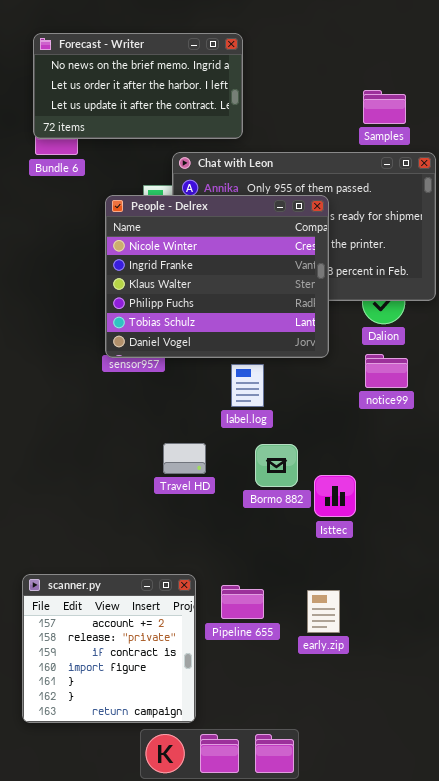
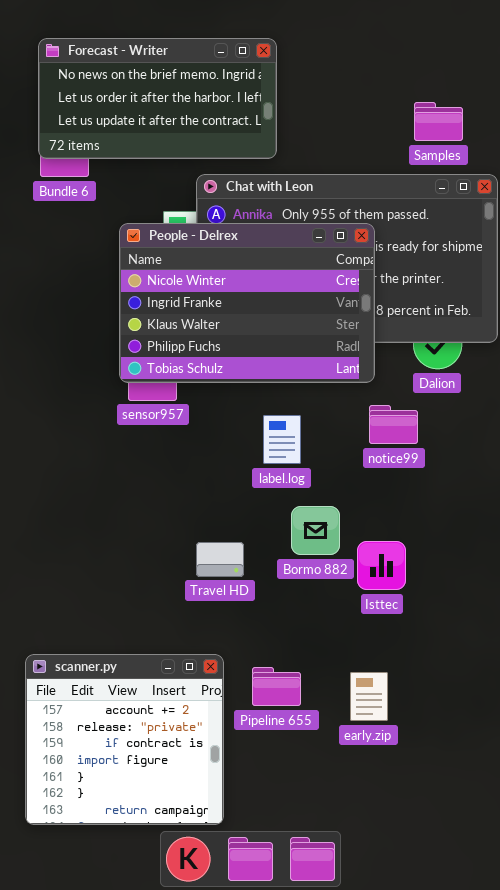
People - Delrex: [105,195,329,358] -> [119,223,375,383], resized
notice99: [365,354,408,388] -> [369,405,418,444], moved
Travel HD: [163,443,206,474] -> [196,542,244,577], moved

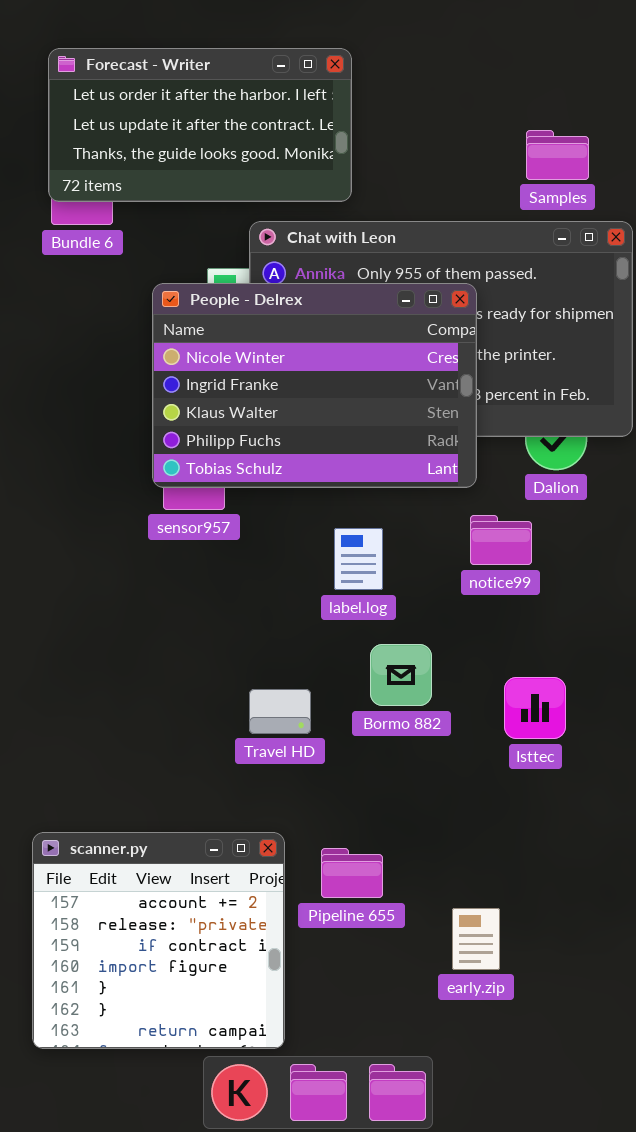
Forecast - Writer: [38,38,277,159] -> [48,48,352,202], scrolled down 1 row
Isttec: [357,541,406,590] -> [504,677,566,739], moved
early.zip: [350,672,388,721] -> [452,908,500,970], moved

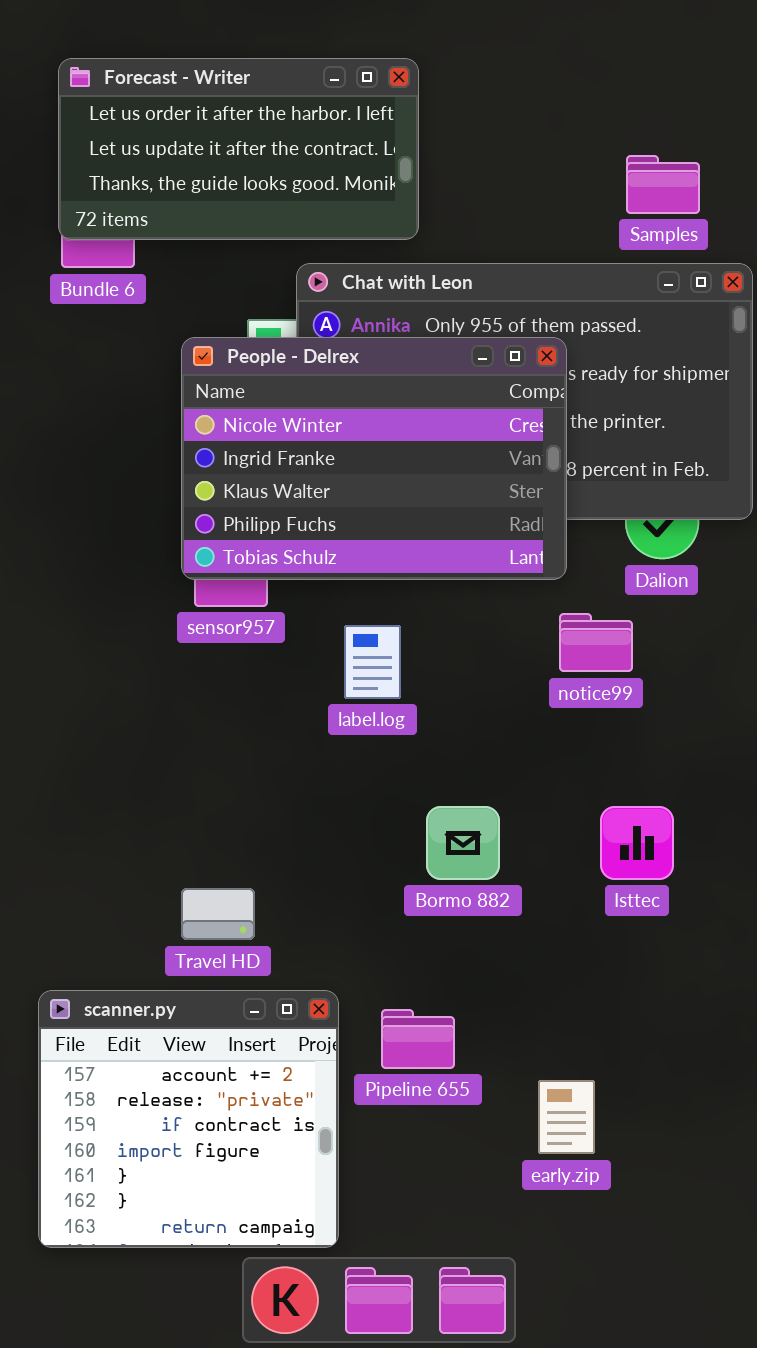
label.log: [334,528,383,590] -> [344,625,401,699], moved
Bormo 882: [370,644,432,706] -> [426,806,500,880], moved
Travel HD: [249,689,311,734] -> [181,888,255,940], moved

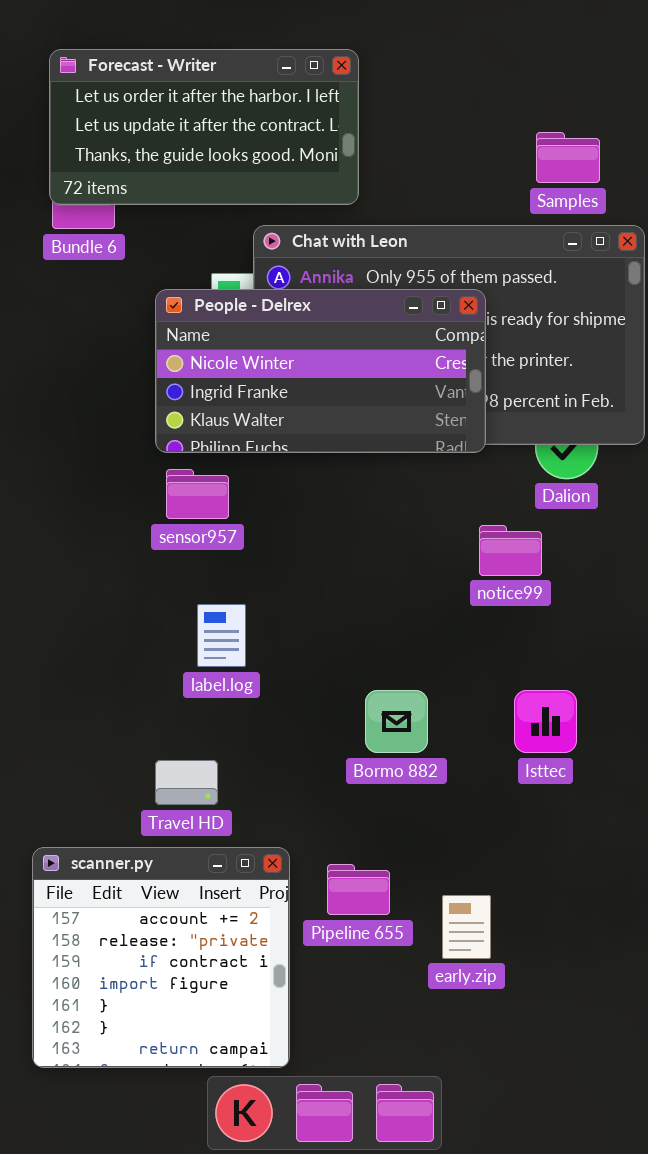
People - Delrex: [181,337,567,580] -> [155,289,486,453], resized
label.log: [344,625,401,699] -> [197,604,246,667], moved
early.zip: [538,1080,595,1154] -> [442,895,491,959], moved

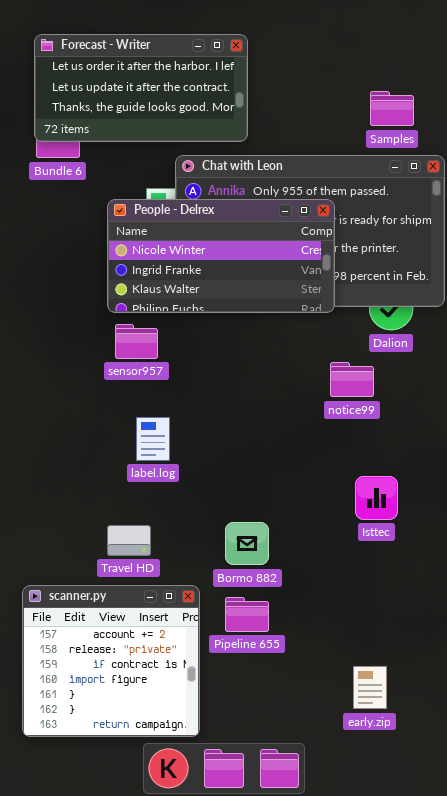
Bormo 882: [365,690,428,753] -> [225,522,269,565], moved
early.zip: [442,895,491,959] -> [353,666,387,709], moved

